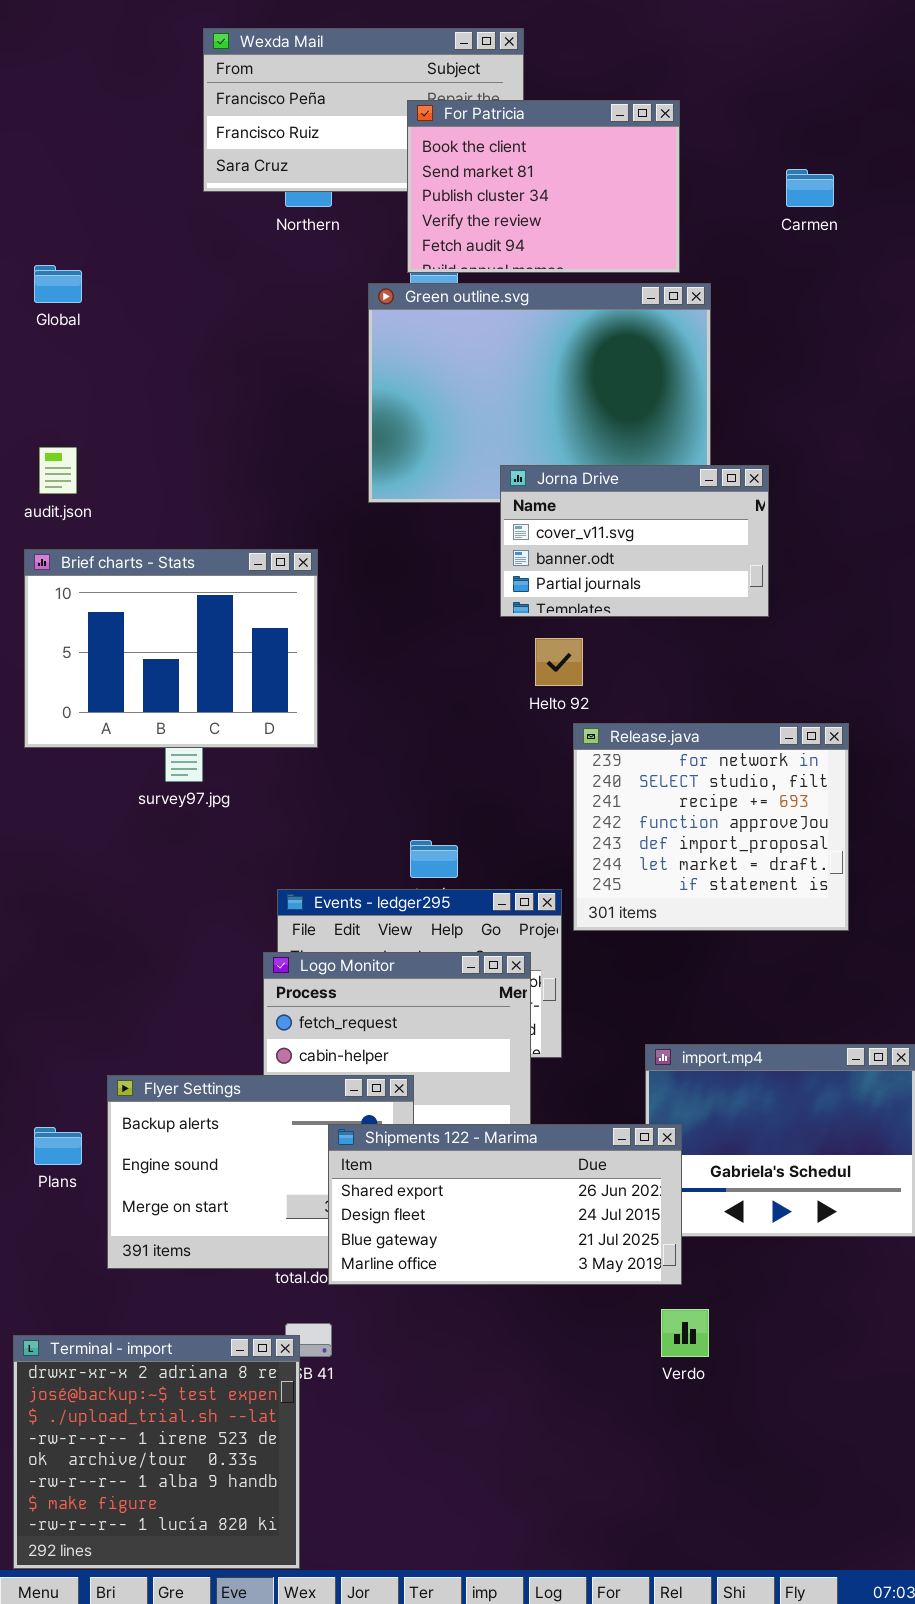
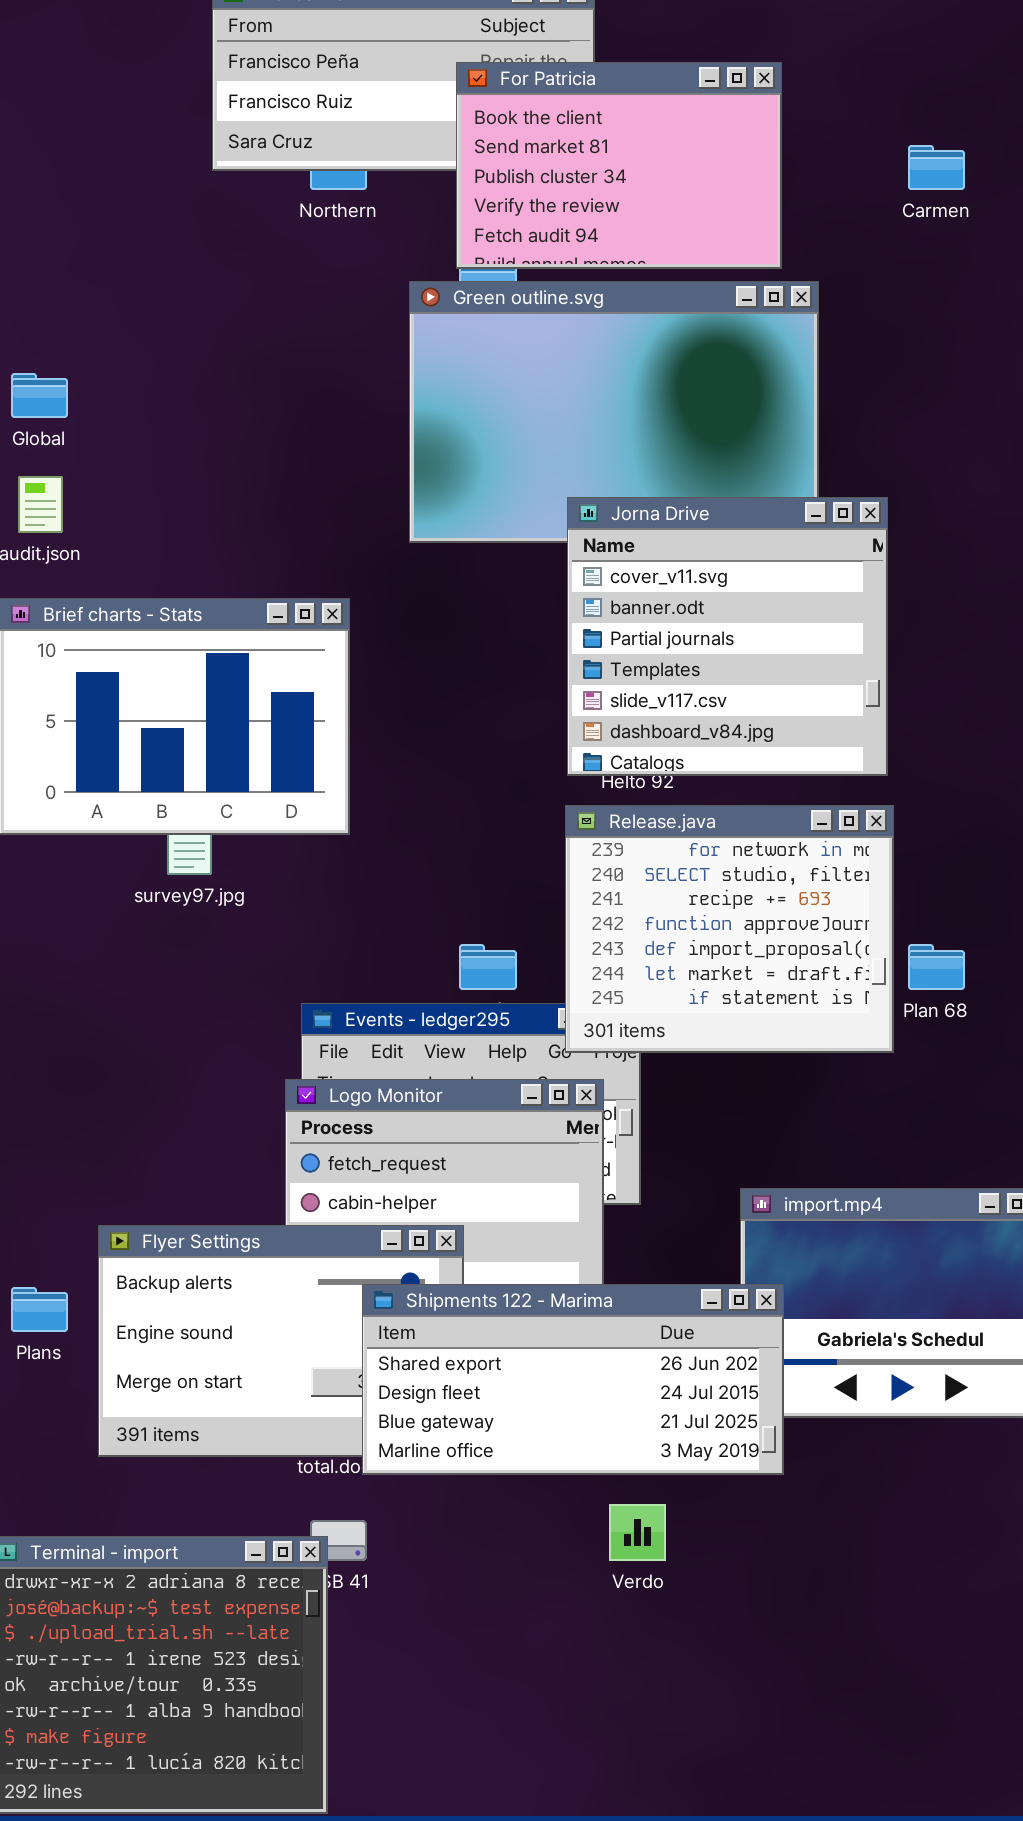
Global: [34,265,82,303] -> [11,373,68,418], moved
Jorna Drive: [500,465,769,617] -> [567,497,888,776], resized
Release.java: [573,723,849,931] -> [565,805,894,1053], moved
Verdo: [661,1309,709,1357] -> [609,1504,666,1561], moved

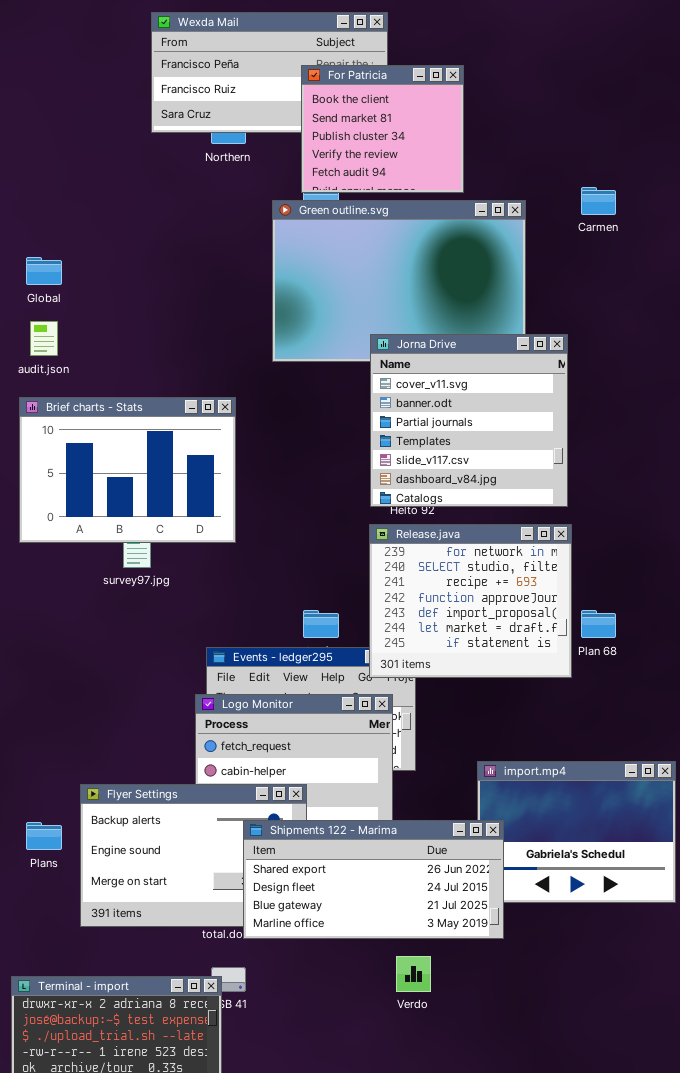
For Patricia: [456,62,782,269] -> [301,65,464,193], resized
Carmen: [908,145,965,190] -> [581,187,616,215], moved

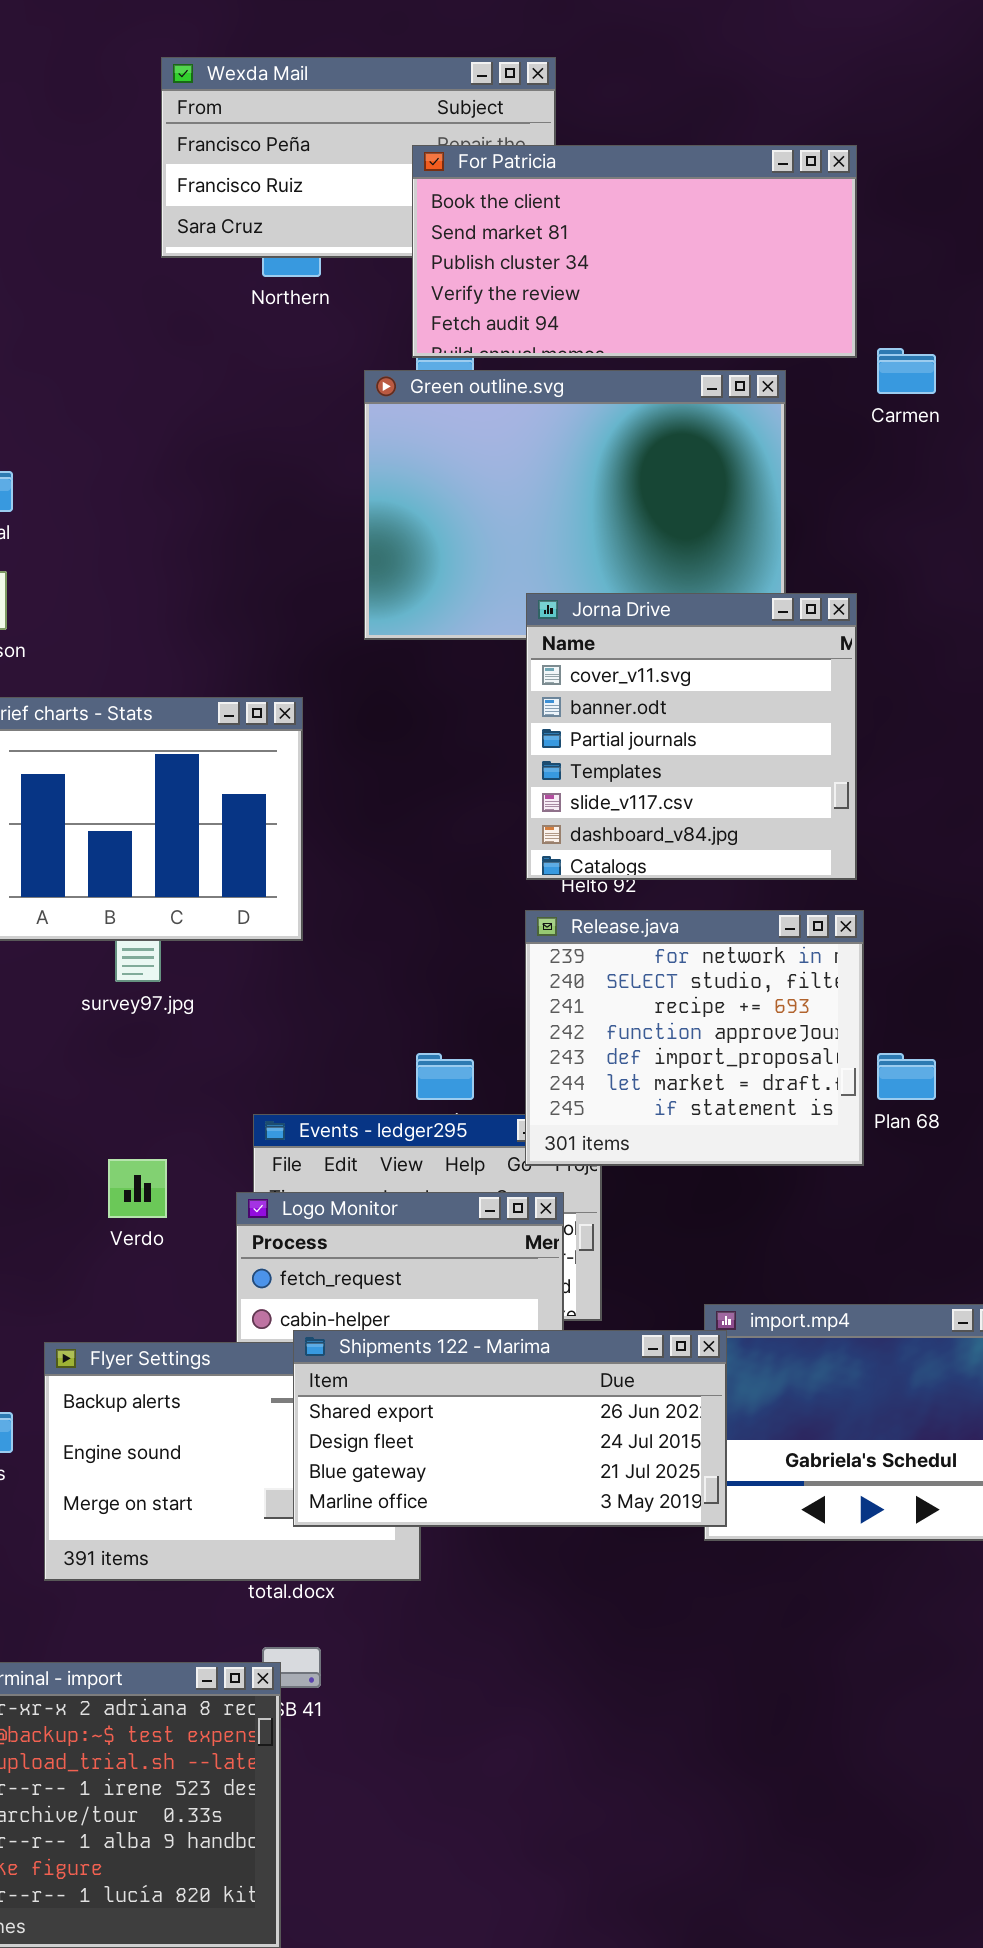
For Patricia: [301,65,464,193] -> [412,145,857,358], resized
Shipments 122 - Marima: [243,820,504,939] -> [293,1330,727,1527], moved
Verdo: [396,956,431,992] -> [108,1159,167,1218], moved

